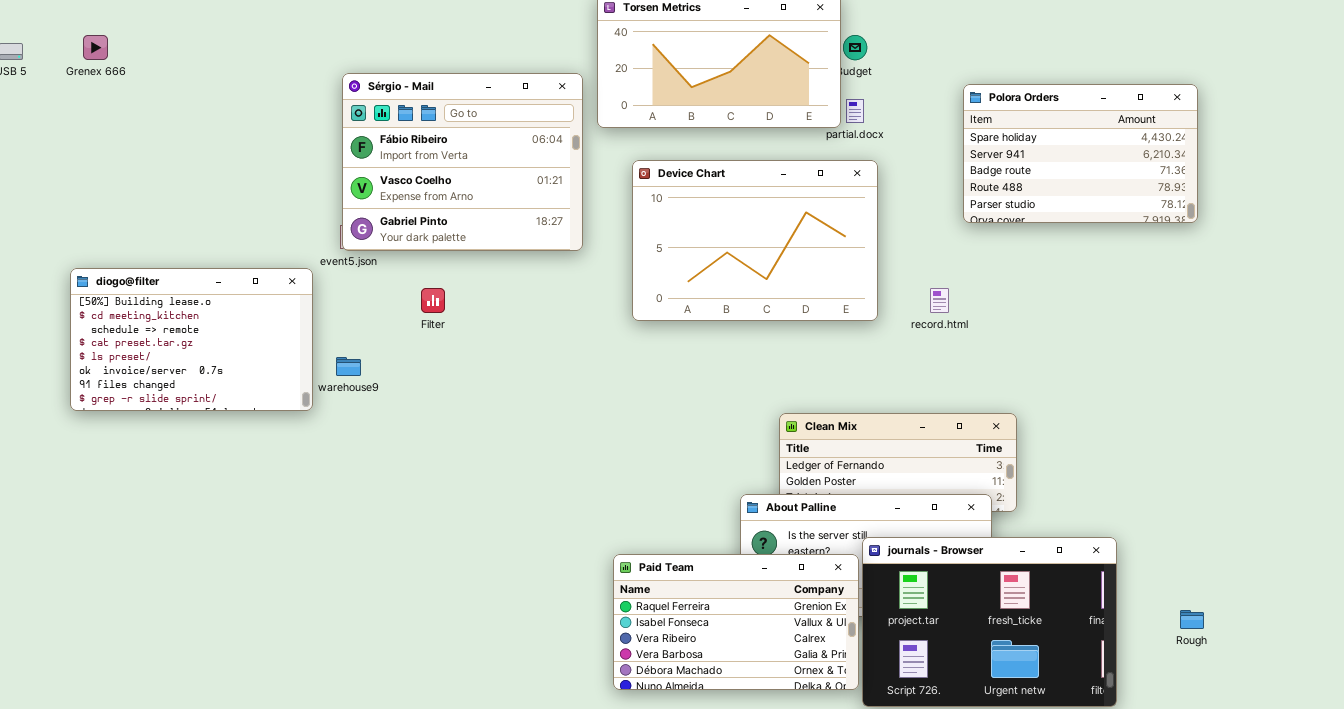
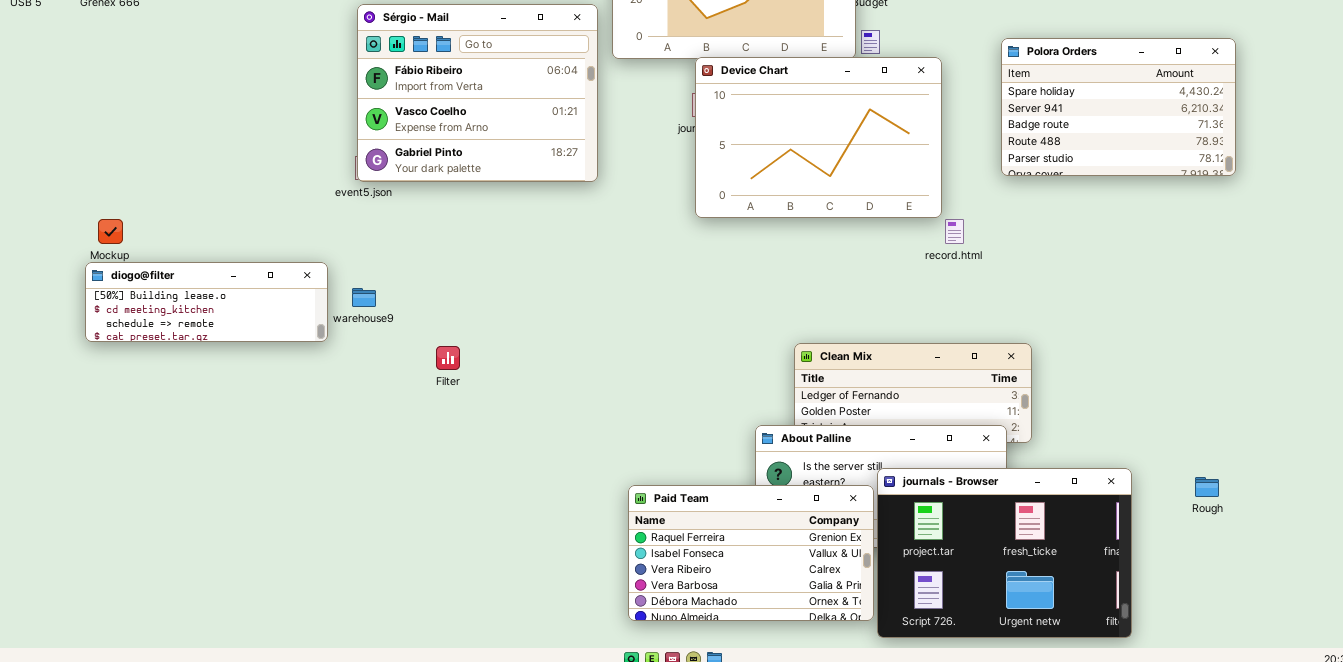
Polora Orders: [963,84,1198,223] -> [1001,38,1236,176], moved
Device Chart: [632,160,878,321] -> [695,57,942,218], moved
diogo@filter: [70,268,313,411] -> [85,262,328,342], resized
Filter: [421,288,445,313] -> [436,346,460,370], moved
Rough: [1180,610,1204,629] -> [1195,477,1219,497], moved

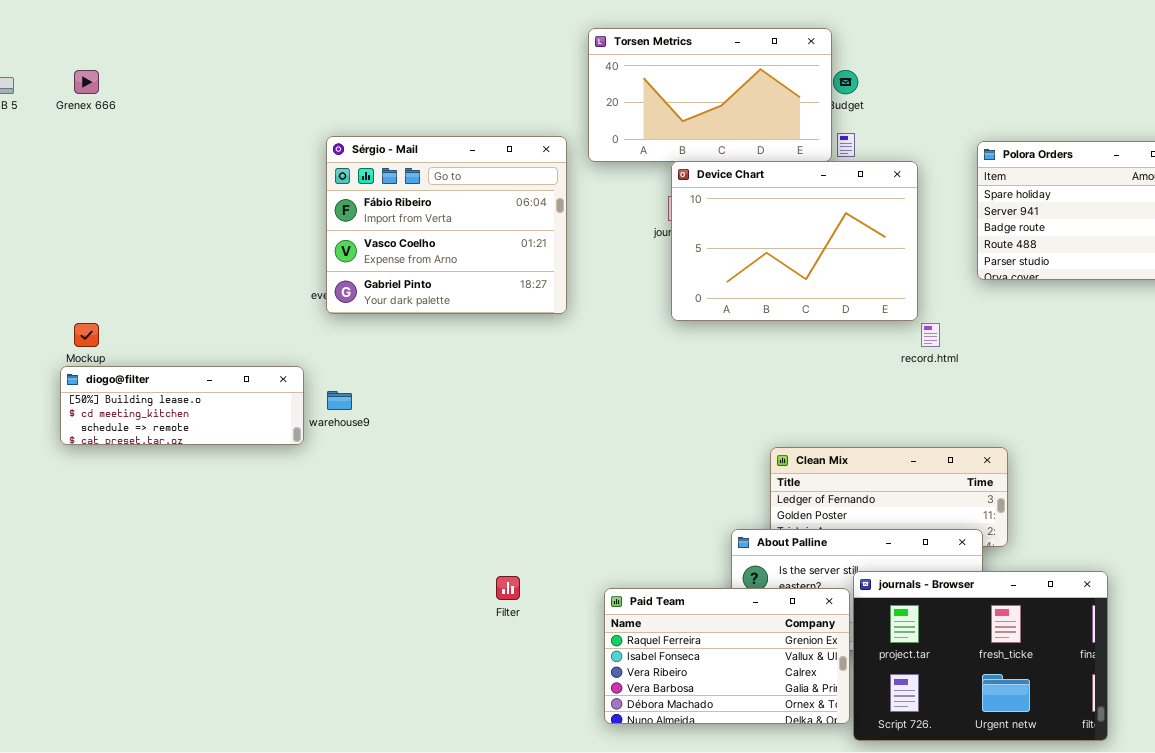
Sérgio - Mail: [357,4,598,182] -> [326,136,567,314], moved
Filter: [436,346,460,370] -> [496,576,520,600], moved

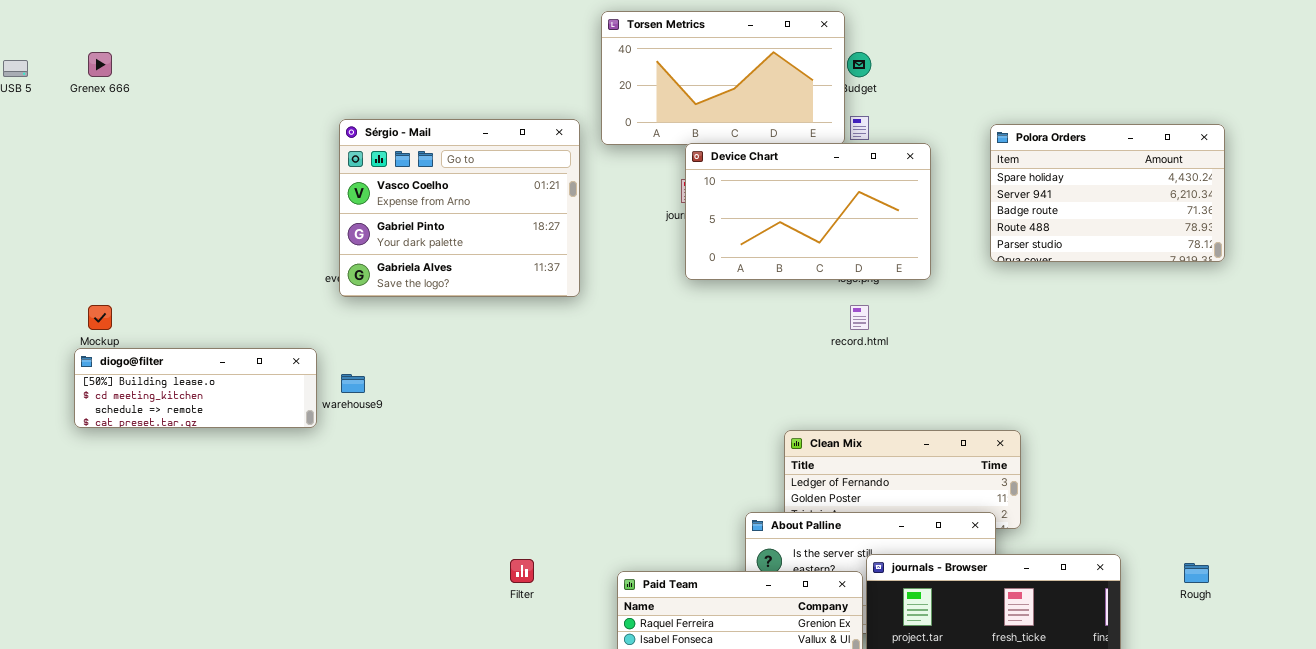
Sérgio - Mail: [326,136,567,314] -> [339,119,580,297], scrolled down 1 row
Device Chart: [671,161,918,321] -> [685,143,931,280], resized
record.html: [921,323,940,347] -> [850,305,869,330], moved

